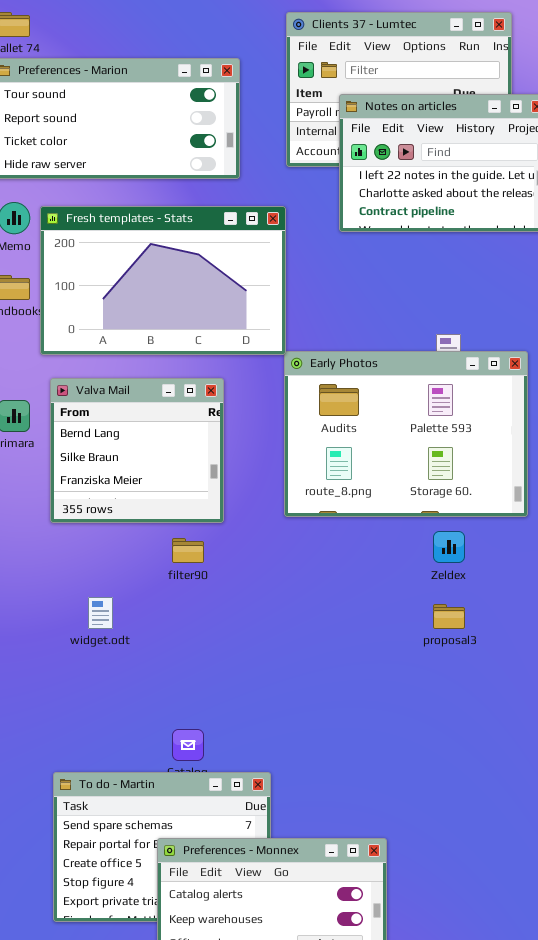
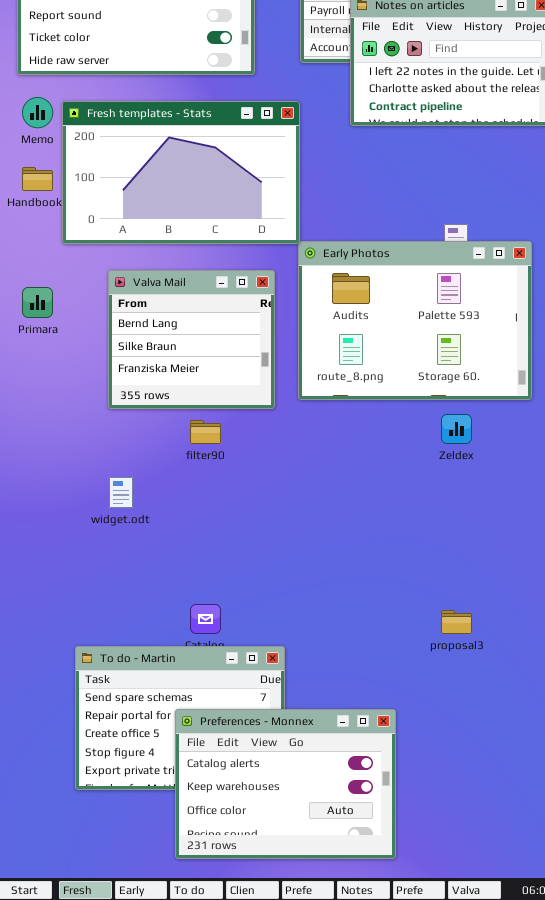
Valva Mail: [50,378,224,523] -> [108,270,275,409], moved
proposal3: [433,604,465,629] -> [441,610,472,634], moved

